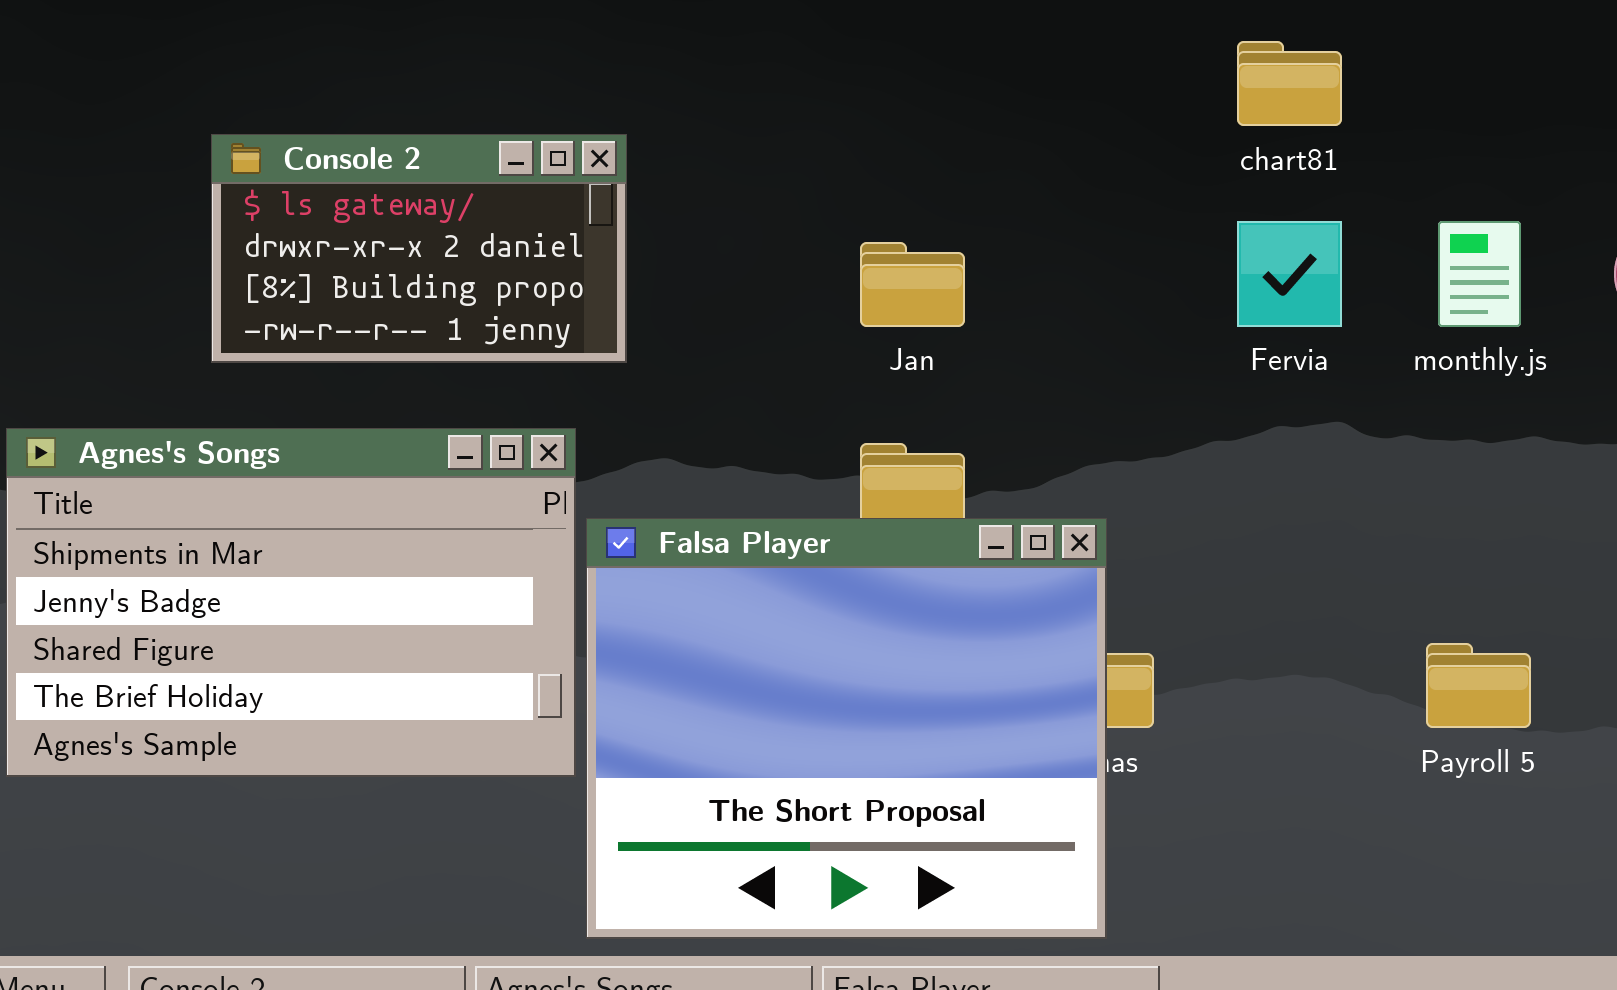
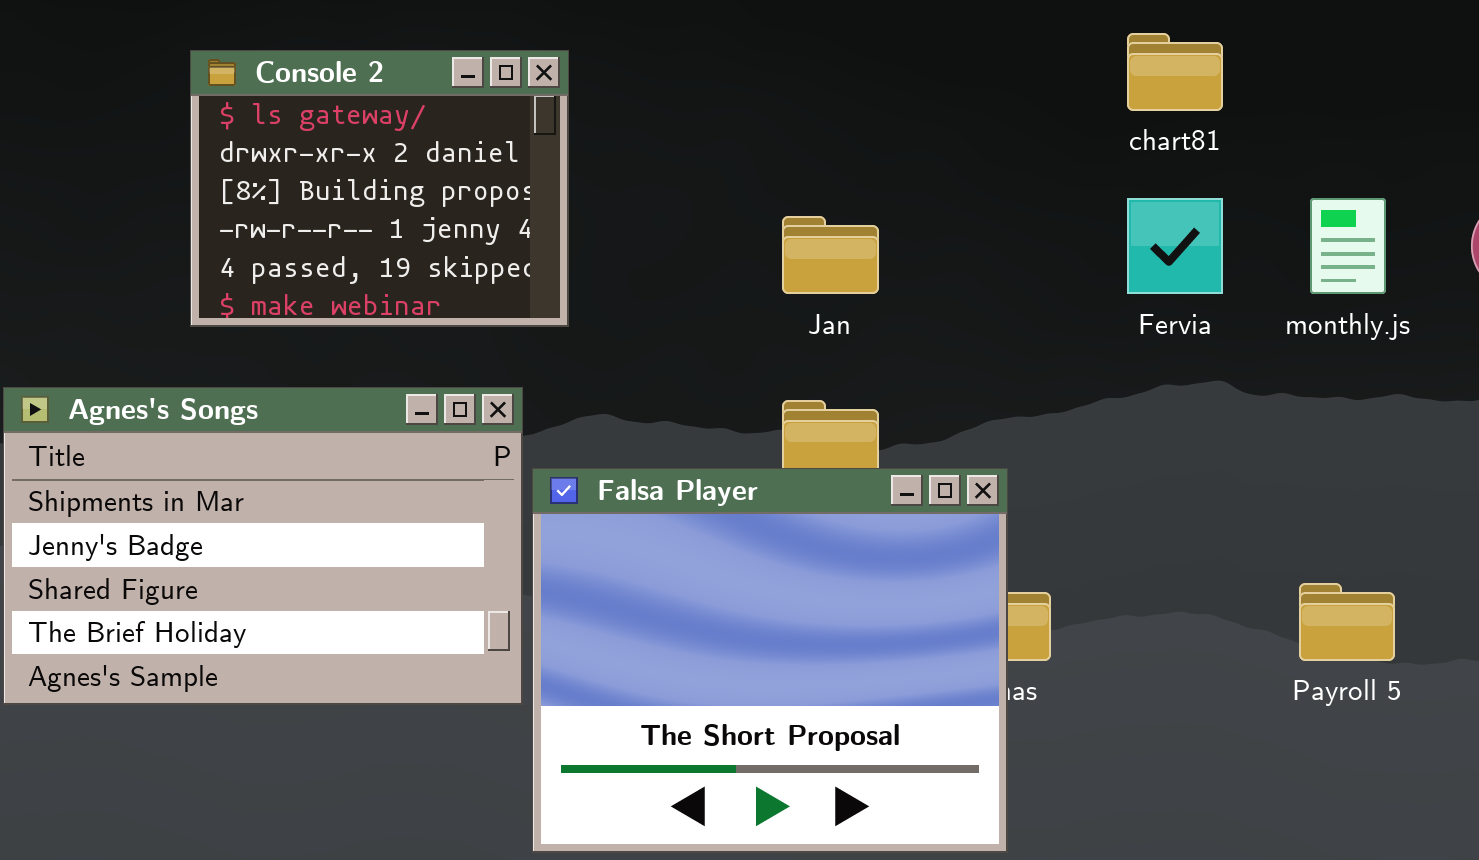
Console 2: [211,134,627,363] -> [190,50,569,327], resized

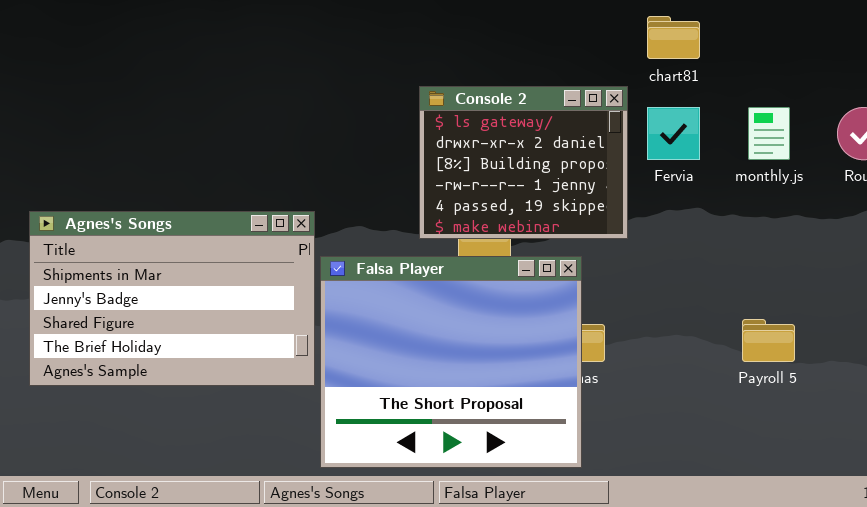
Console 2: [190,50,569,327] -> [419,86,628,239], moved

